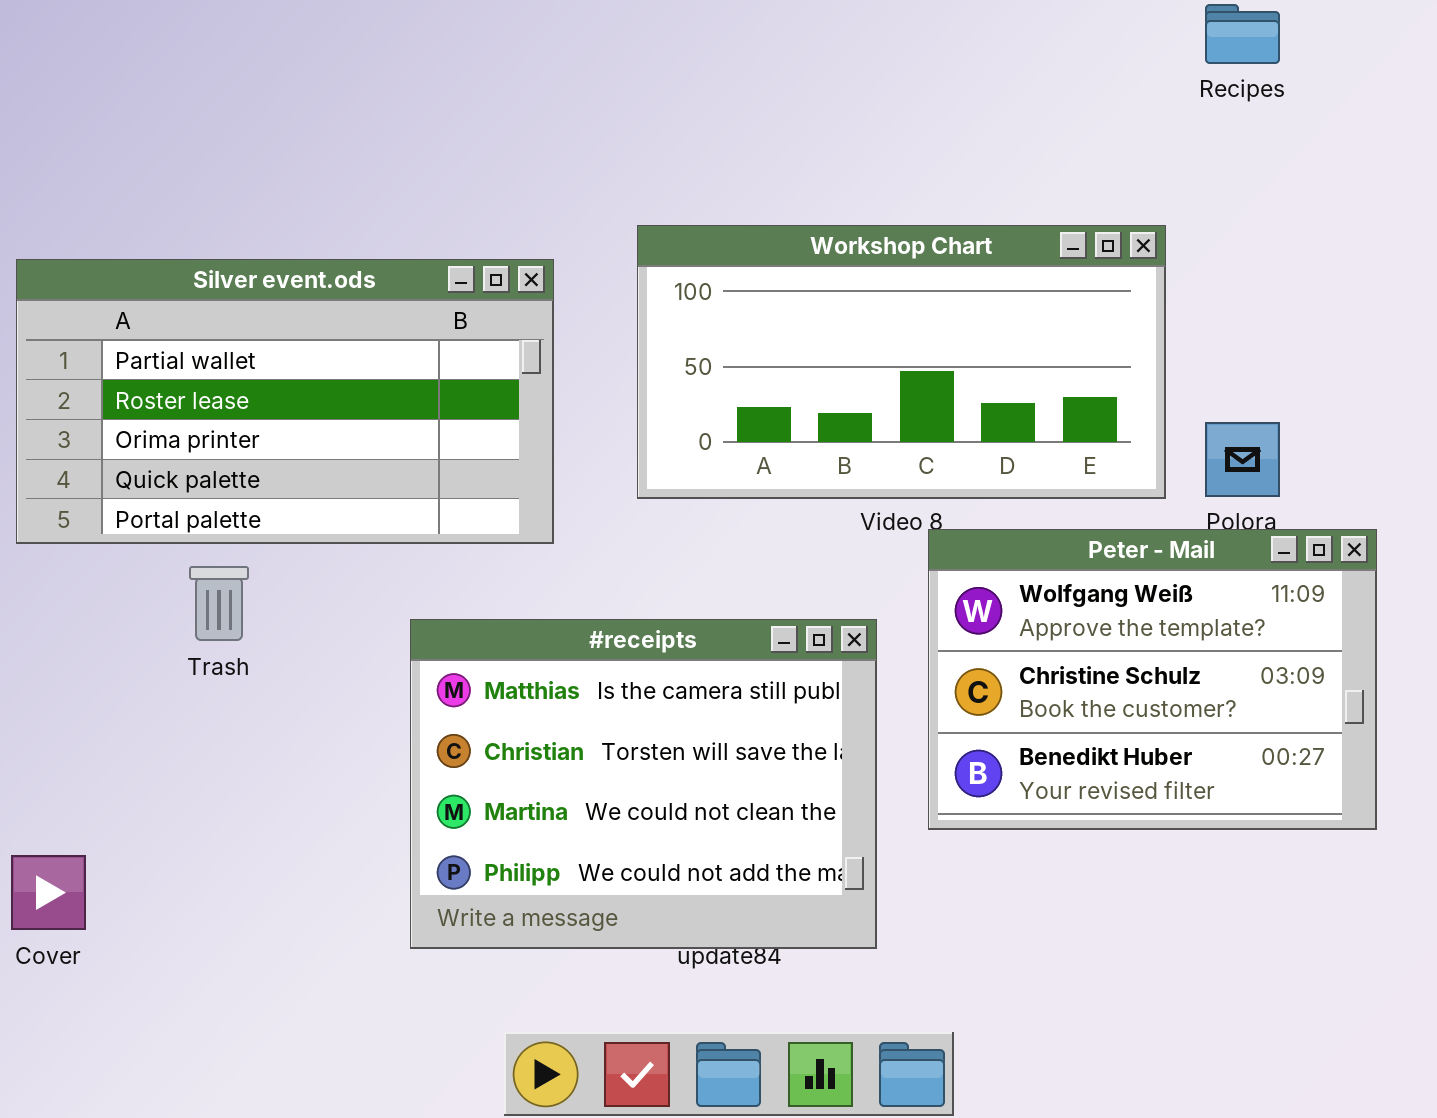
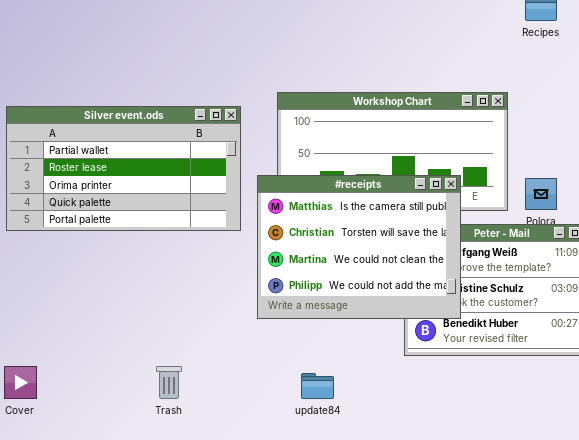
Trash: [189,566,249,641] -> [156,366,182,399], moved
#receipts: [410,619,877,949] -> [257,175,461,319], moved

